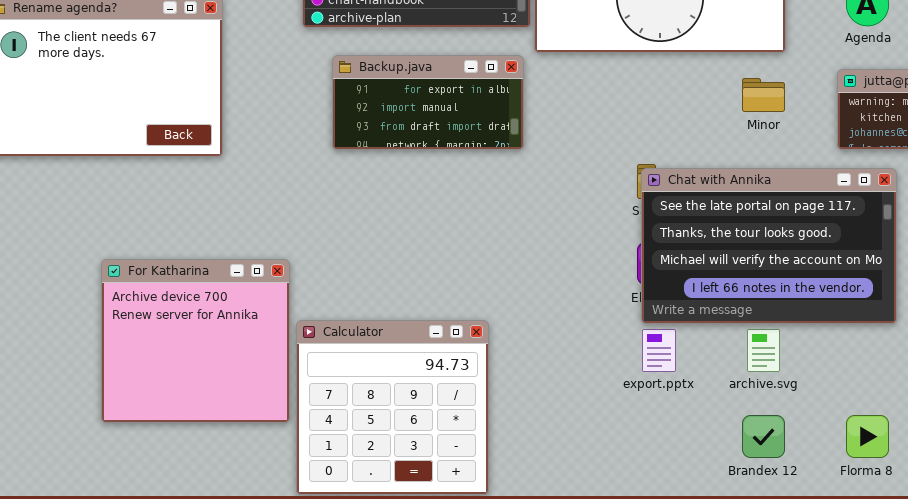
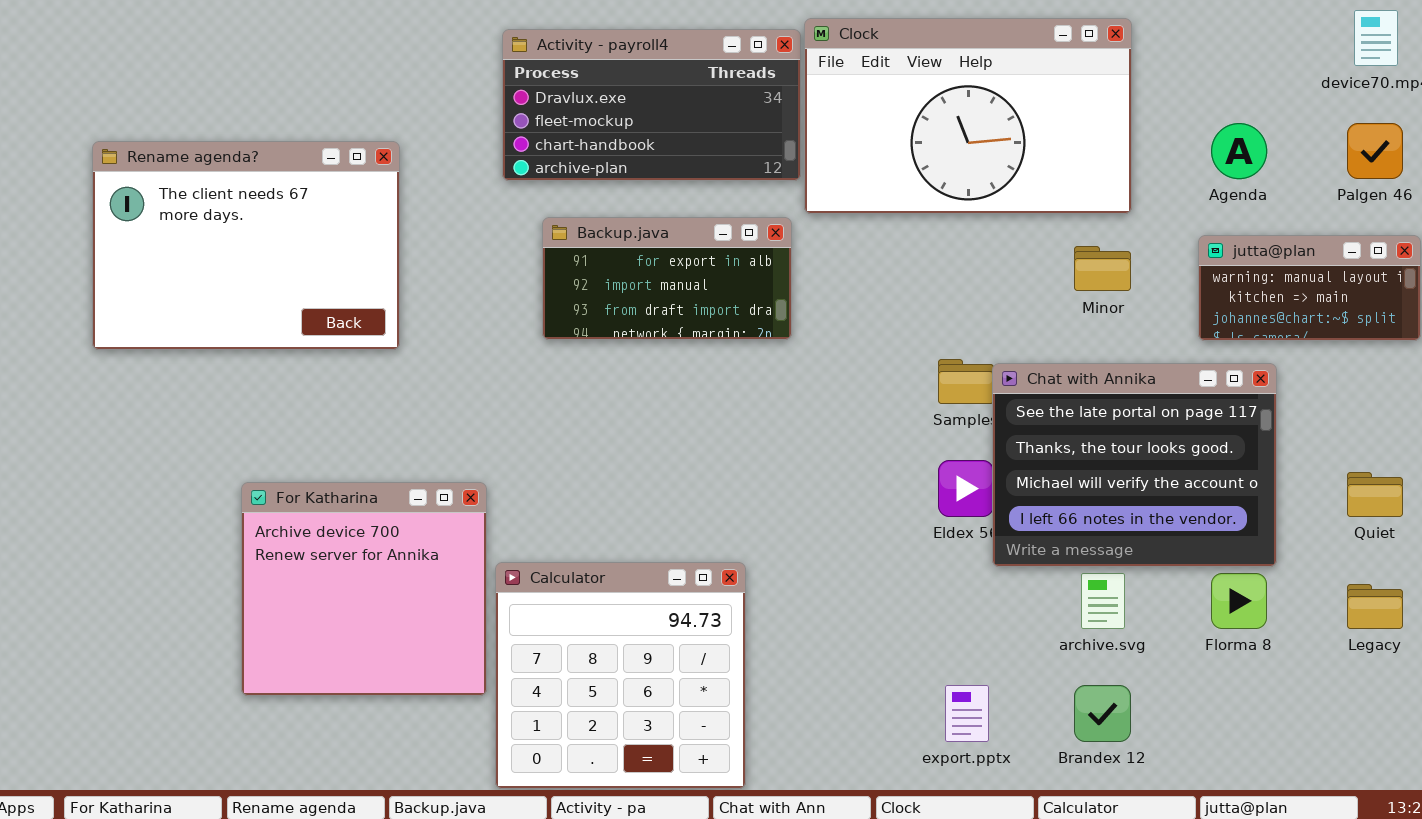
Chat with Annika: [641,168,897,324] -> [992,363,1277,567], resized
export.pptx: [642,329,676,372] -> [945,685,989,742], moved
Florma 8: [846,415,889,458] -> [1211,573,1267,629], moved

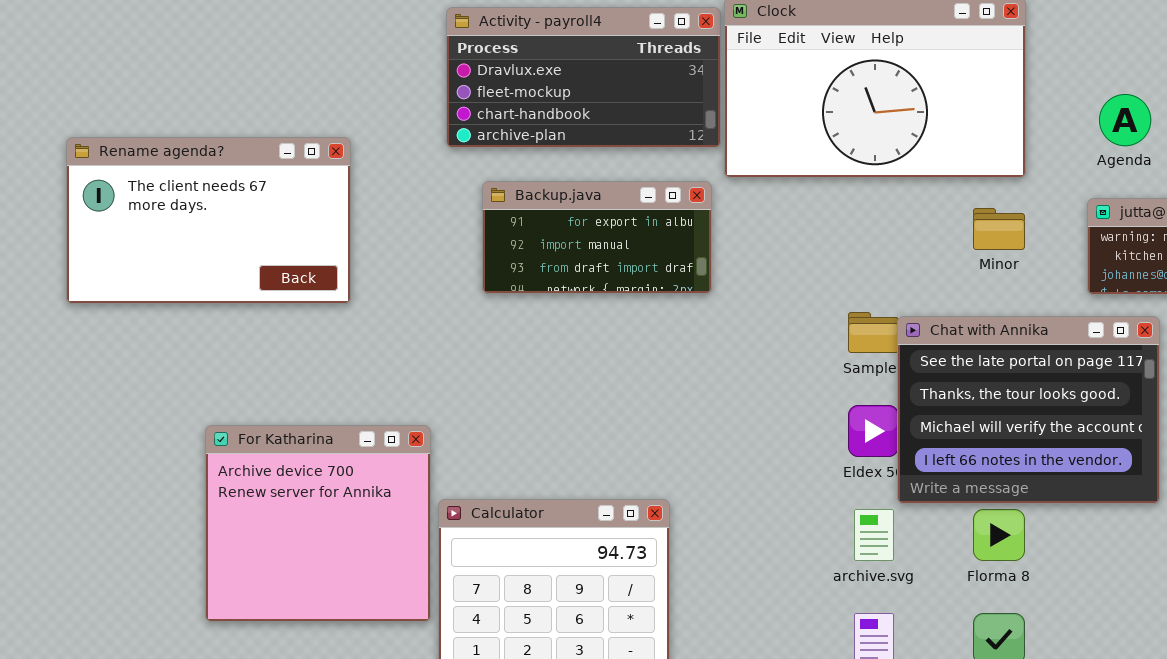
Rename agenda?: [92,141,400,350] -> [66,137,351,304], resized
archive.svg: [1081,573,1125,629] -> [854,509,894,561], moved
Florma 8: [1211,573,1267,629] -> [973,509,1025,561], moved

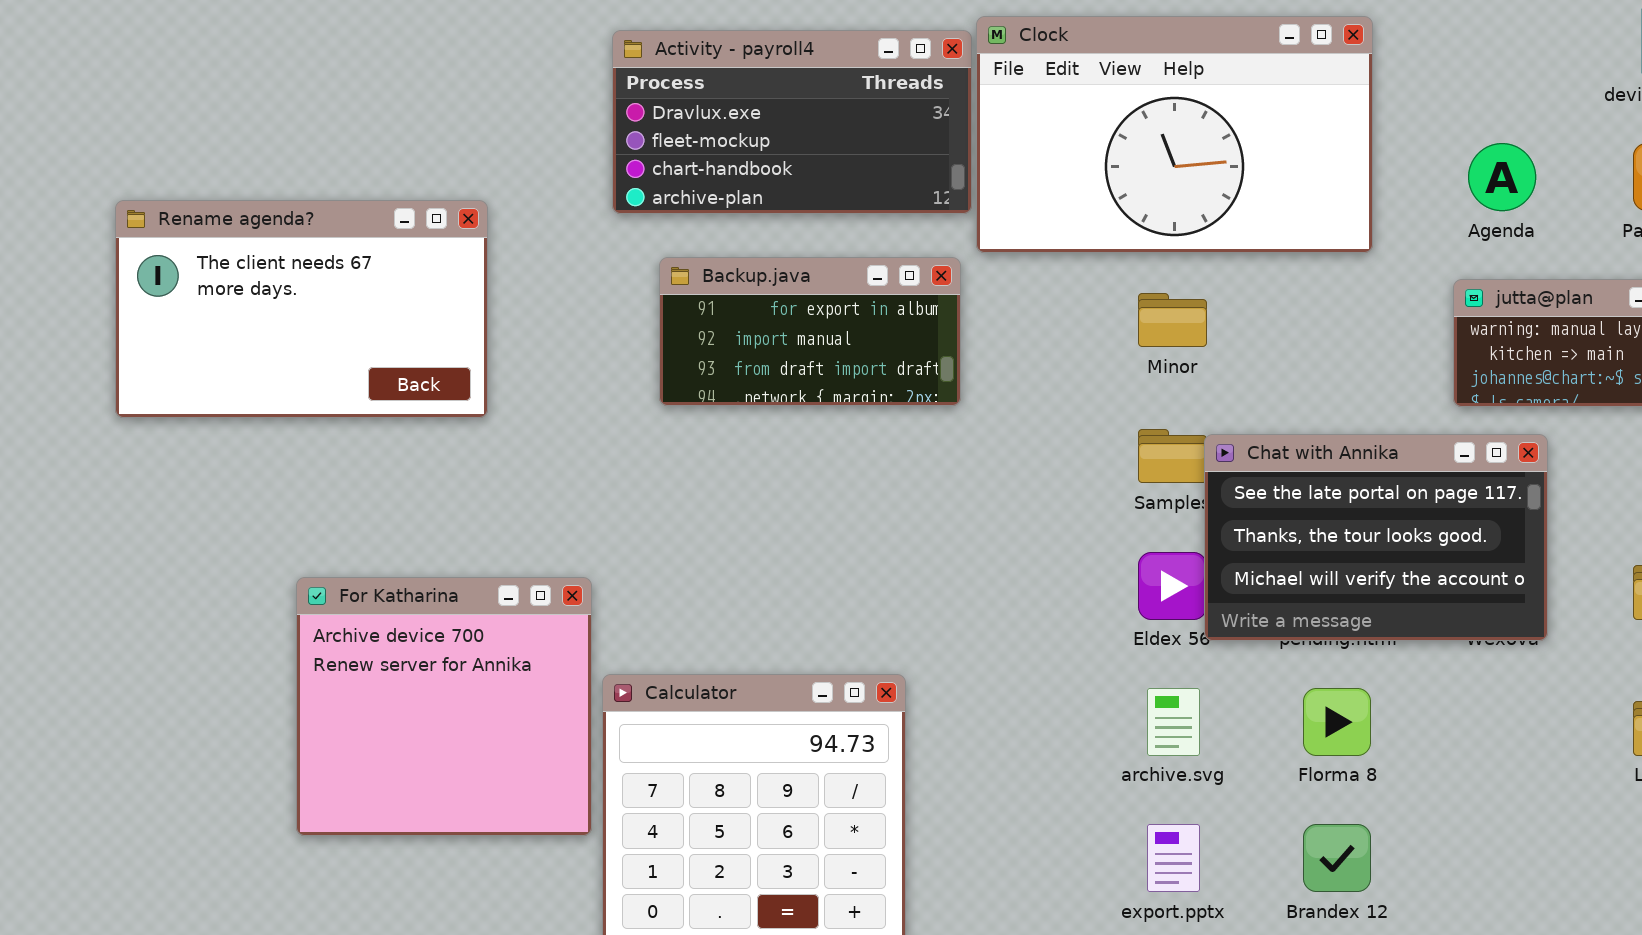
Minor: [973,208,1025,250] -> [1138,293,1207,347], moved
Chat with Annika: [897,316,1160,504] -> [1204,434,1548,641], resized

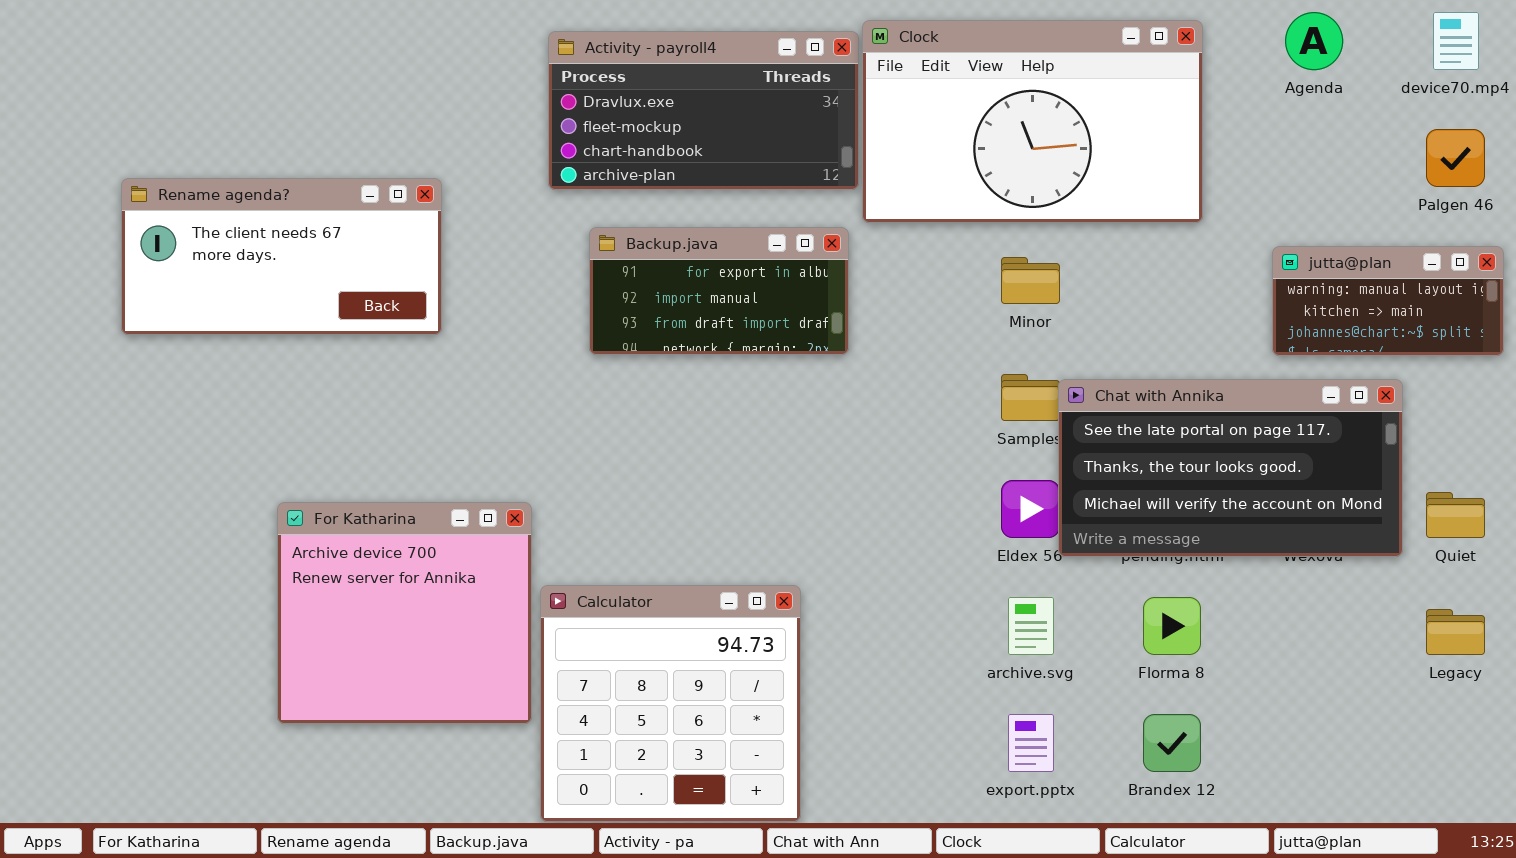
Agenda: [1468,143,1536,211] -> [1285,12,1343,70], moved
Rename agenda?: [115,200,488,418] -> [121,178,442,335], resized
Chat with Annika: [1204,434,1548,641] -> [1058,379,1403,557], resized

